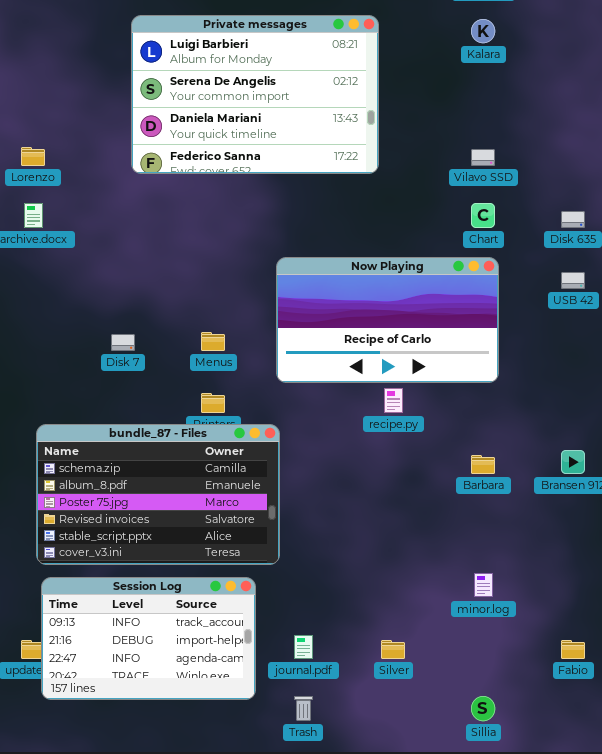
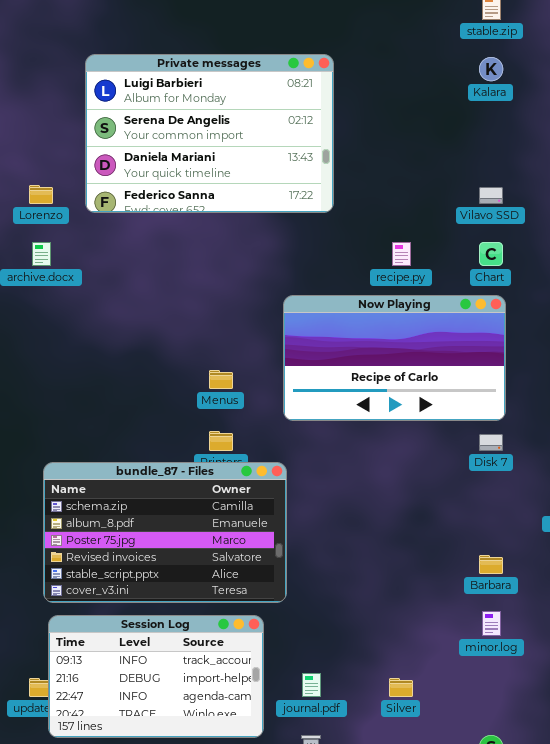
Private messages: [131,15,379,174] -> [85,54,334,213], moved
Disk 7: [111,334,135,351] -> [479,434,503,451], moved
recipe.py: [384,388,403,413] -> [392,242,411,266], moved
Barbara: [471,455,495,474] -> [479,555,503,574], moved

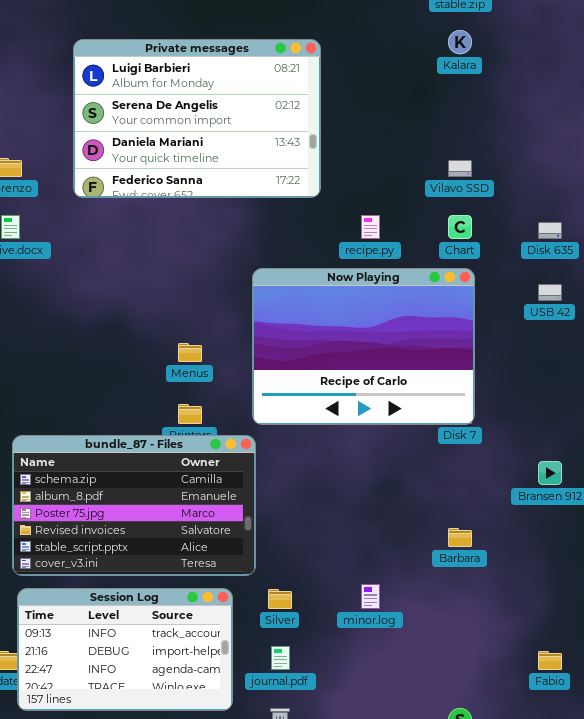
Private messages: [85,54,334,213] -> [73,39,321,198], moved
Now Playing: [283,295,506,421] -> [252,268,475,425], resized
minor.log: [482,611,501,636] -> [361,584,380,609], moved
Silver: [389,678,413,697] -> [268,589,292,609], moved

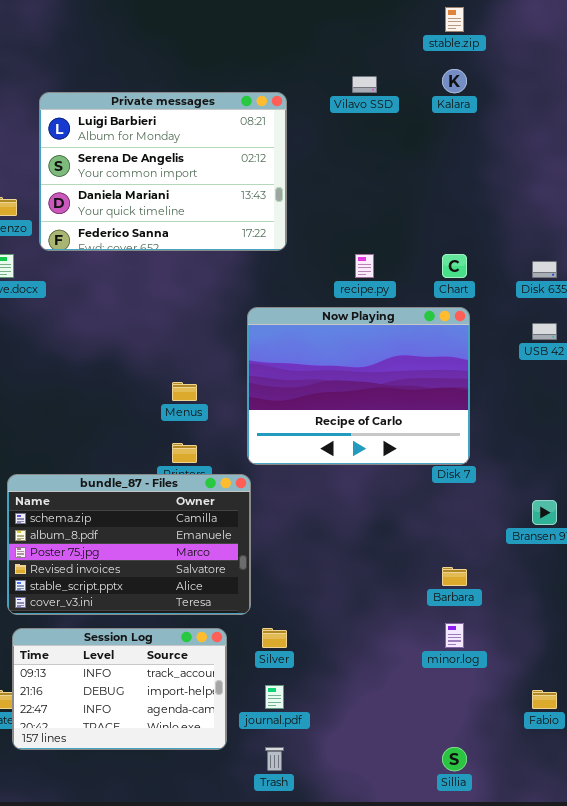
Private messages: [73,39,321,198] -> [39,92,287,251], moved
Vilavo SSD: [448,160,472,177] -> [352,76,377,93], moved
minor.log: [361,584,380,609] -> [445,623,464,648], moved

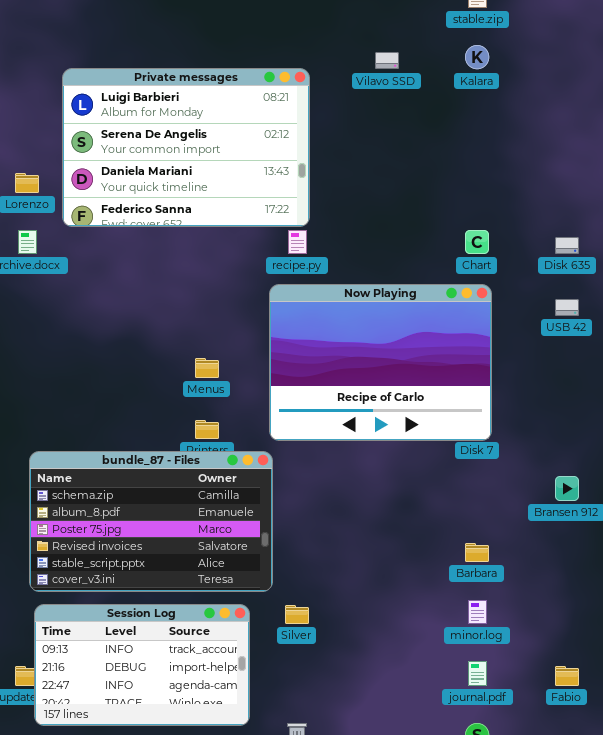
recipe.py: [355,254,374,278] -> [288,230,307,254], moved
journal.pdf: [265,685,284,709] -> [468,661,487,686], moved

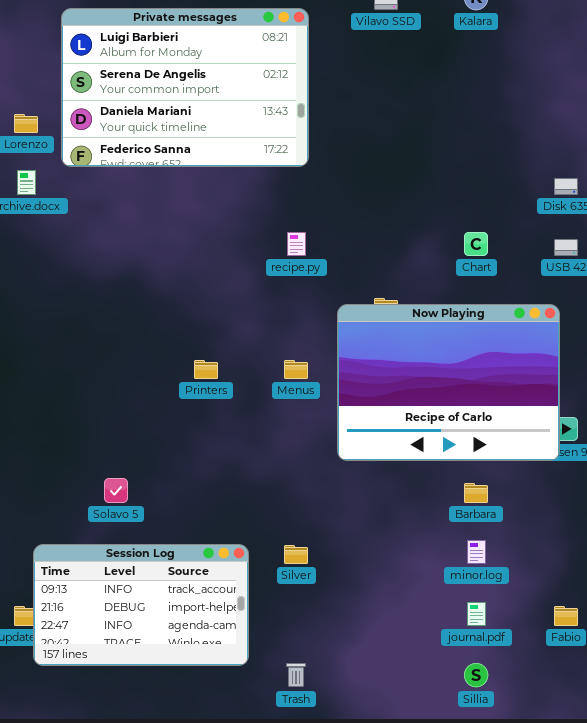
recipe.py: [288,230,307,254] -> [287,232,306,256], moved
Chart: [465,230,489,254] -> [464,232,488,256], moved
Now Playing: [269,284,492,441] -> [337,304,560,461], moved
Menus: [195,358,219,378] -> [284,360,308,379], moved
bundle_87 - Files: [29,451,273,592] -> none, closed

